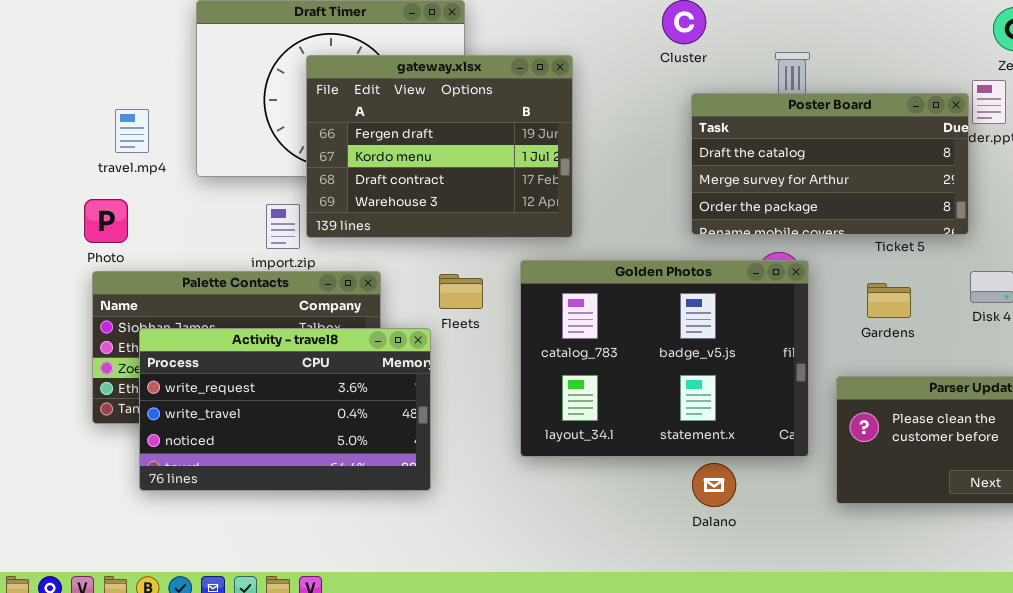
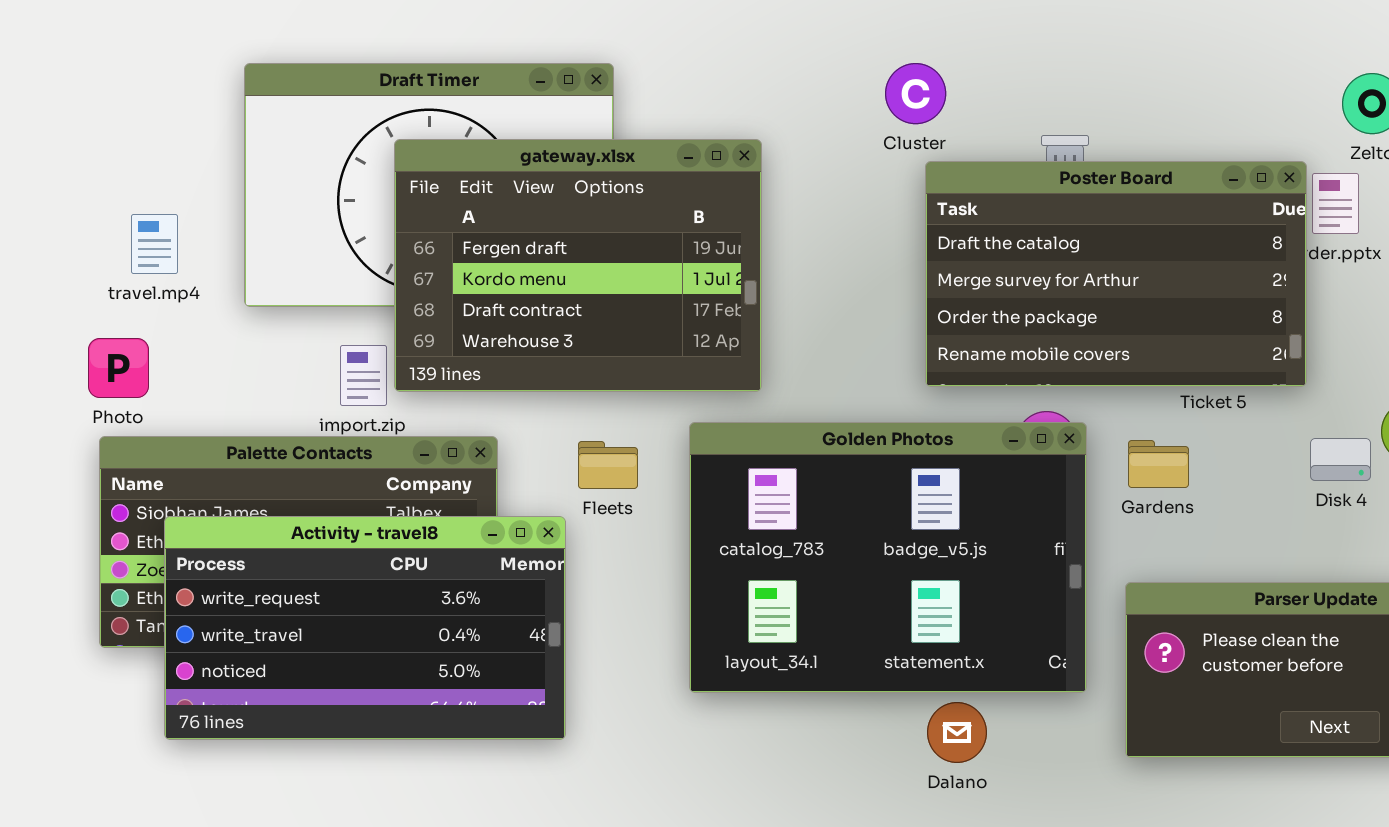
Poster Board: [691,93,969,235] -> [925,161,1307,387], resized
Gardens: [867,283,911,318] -> [1128,440,1189,488], moved

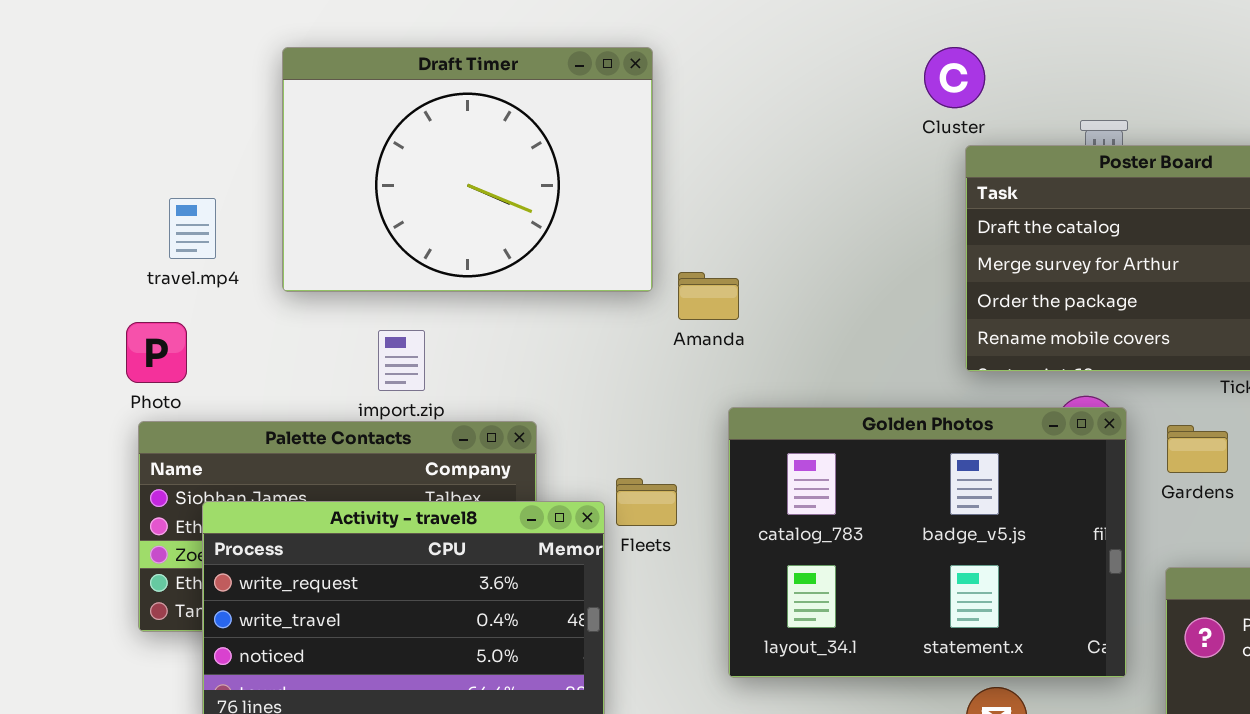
gateway.xlsx: [394,139,762,392] -> none, closed
Fleets: [578,441,638,489] -> [616,478,677,526], moved

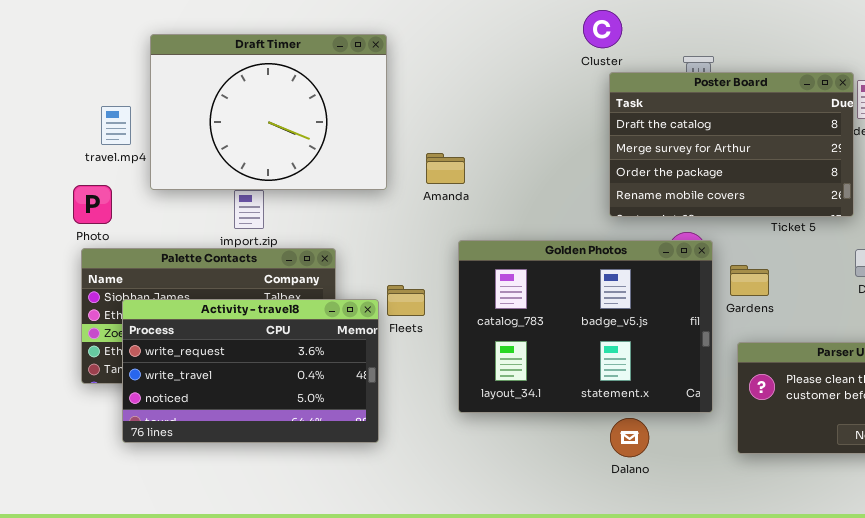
Draft Timer: [282,47,653,292] -> [150,34,387,190], moved
Gardens: [1167,425,1228,473] -> [730,265,769,296], moved

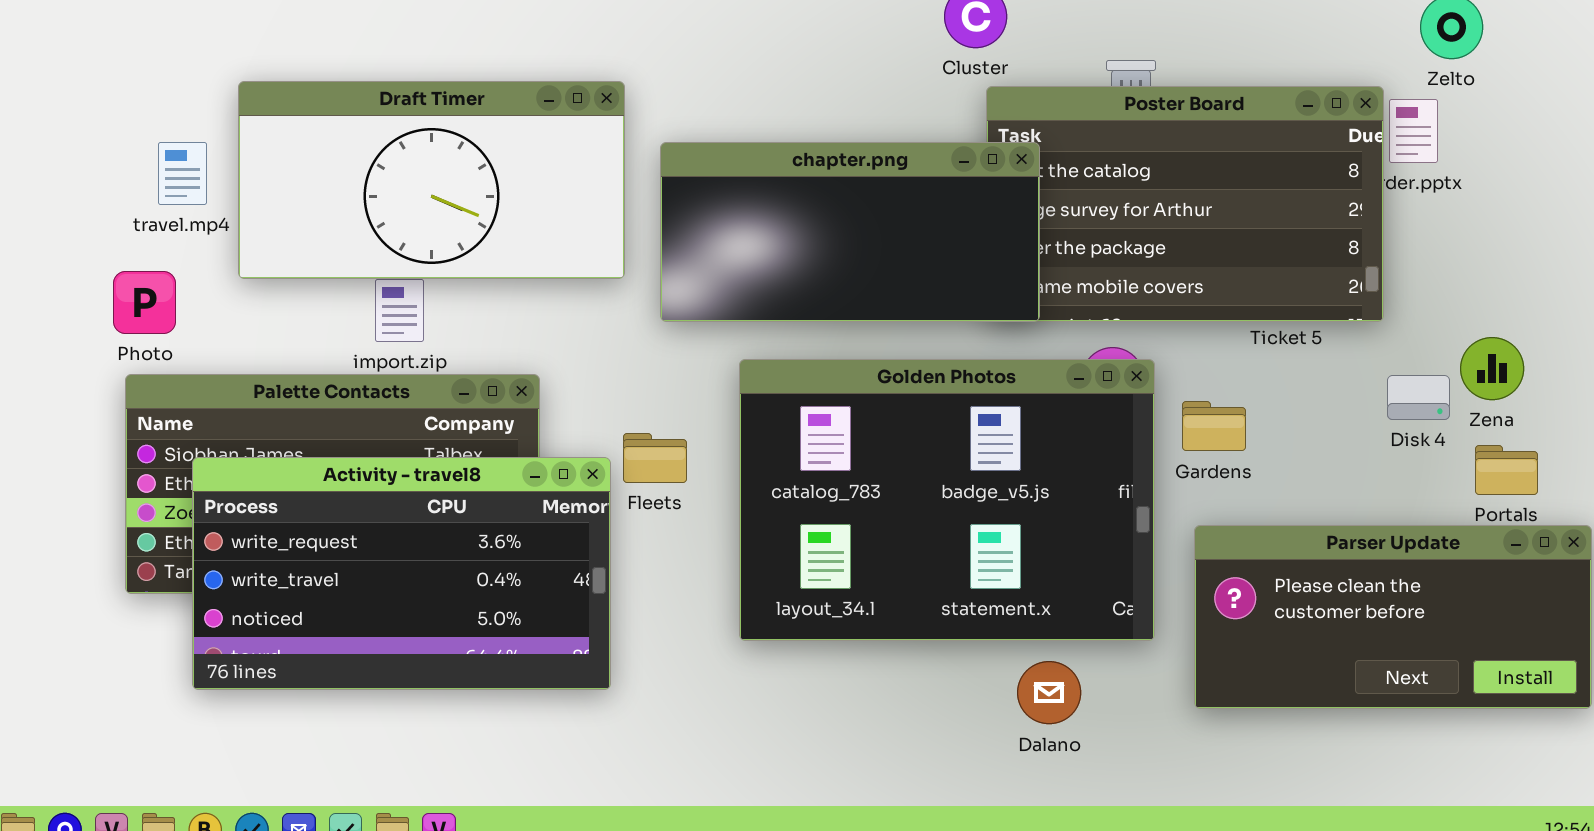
Draft Timer: [150,34,387,190] -> [238,81,625,279], resized
chapter.png: none -> [660,142,1040,322], opened
Dalano: [610,418,649,457] -> [1017,661,1081,724], moved

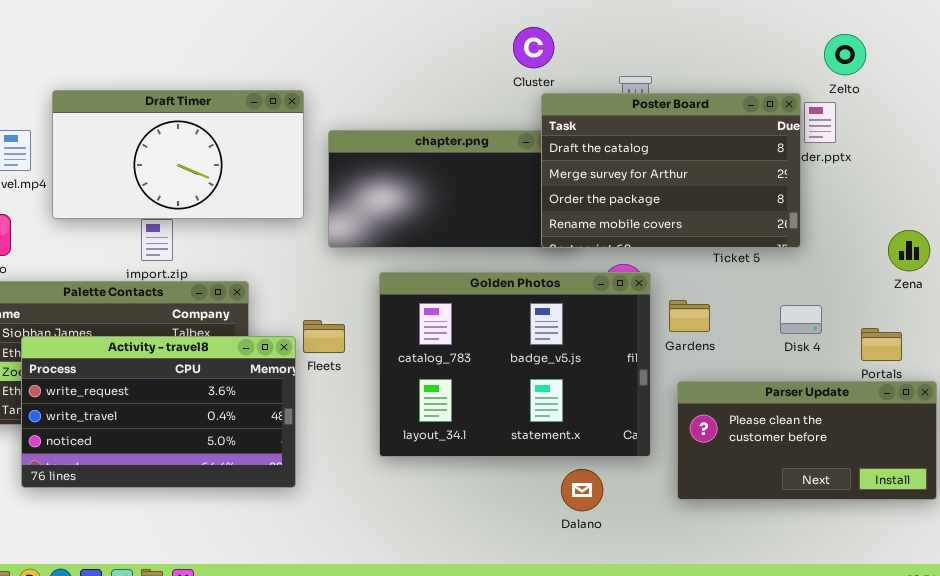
Poster Board: [986,86,1384,322] -> [541,93,801,248], raised
Zena: [1460,337,1524,400] -> [888,230,930,271], moved
Disk 4: [1387,375,1450,420] -> [780,305,822,334], moved

